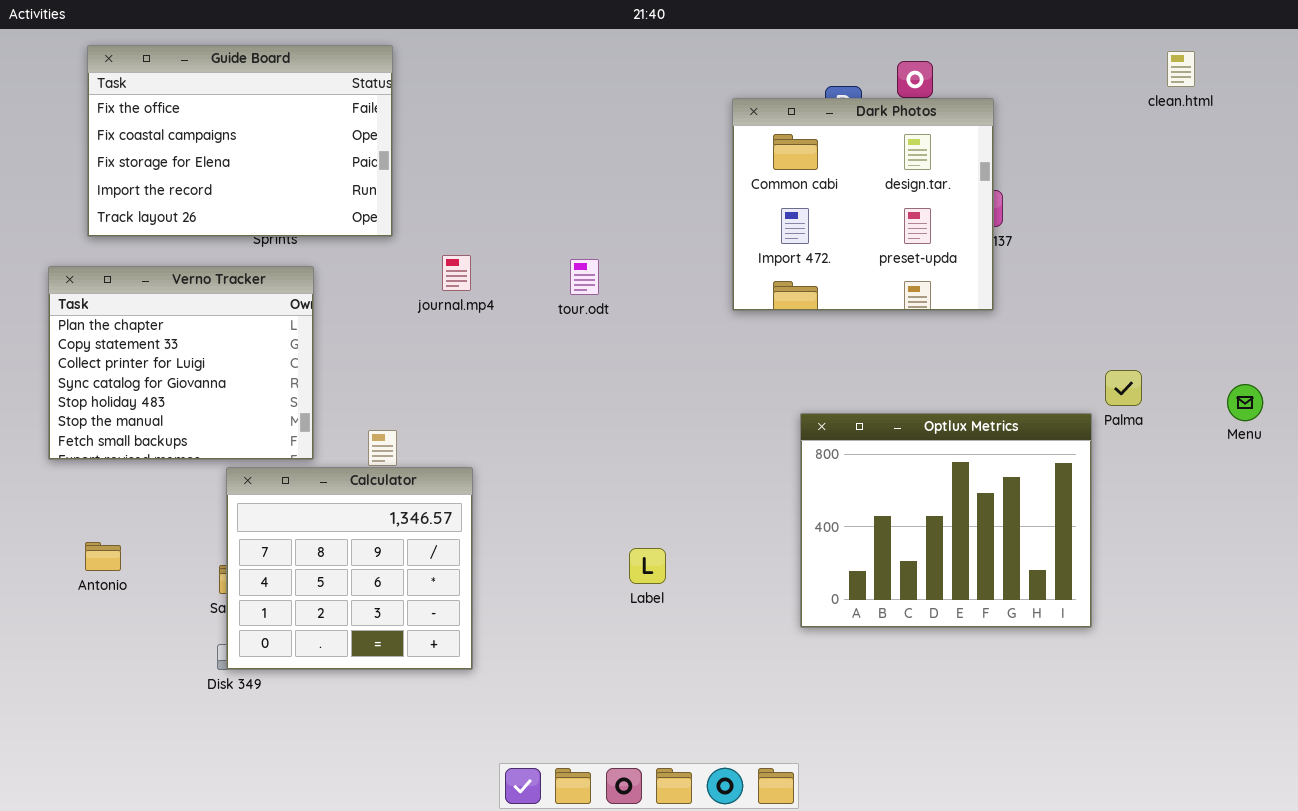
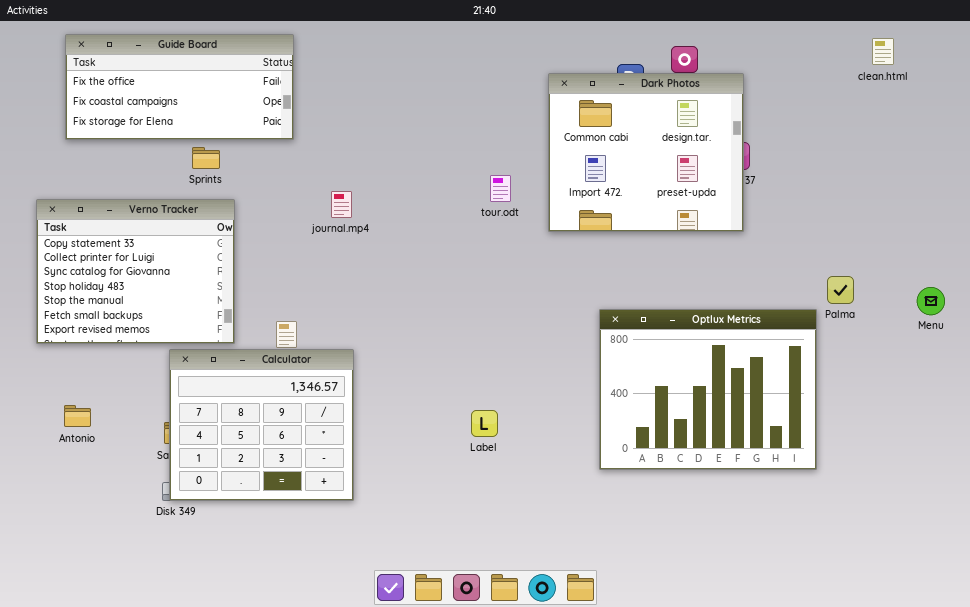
Guide Board: [87,45,393,237] -> [65,34,294,140], resized
tour.odt: [570,259,599,295] -> [490,175,511,202], moved
Verno Tracker: [48,266,314,460] -> [36,199,235,344], scrolled down 1 row

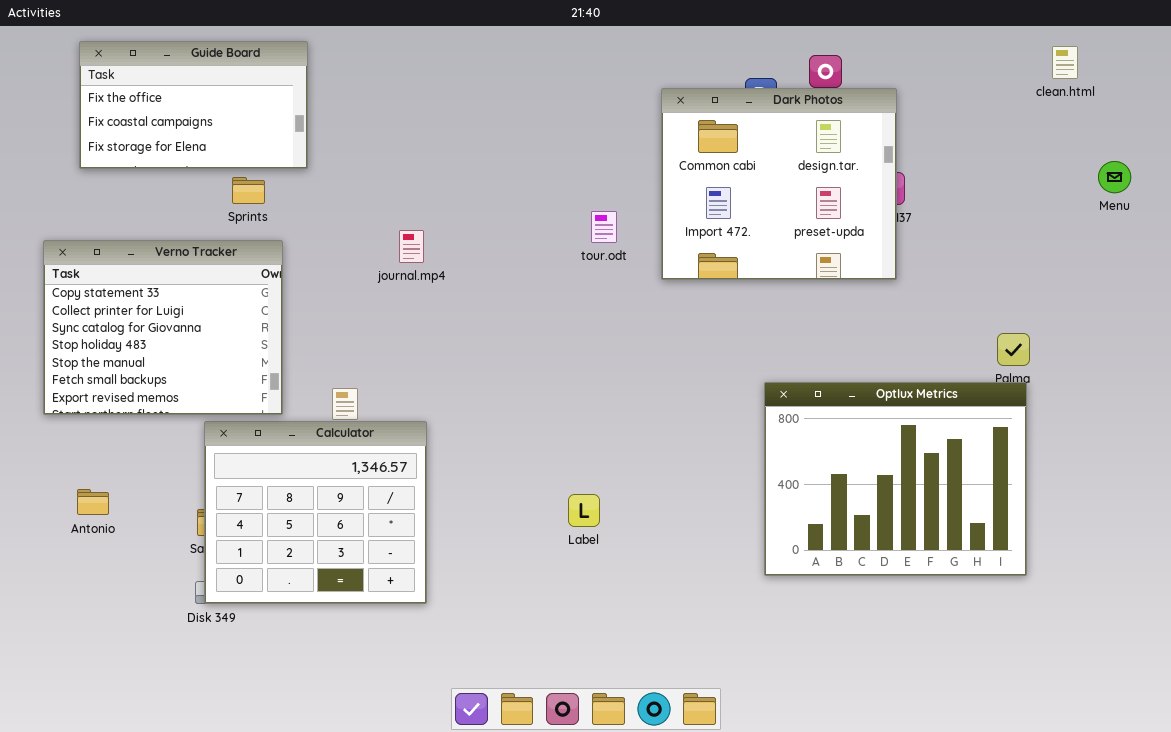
Guide Board: [65,34,294,140] -> [79,41,308,169], resized
Menu: [917,287,945,315] -> [1098,161,1131,193], moved
Optlux Metrics: [599,309,817,470] -> [764,382,1027,576], moved

